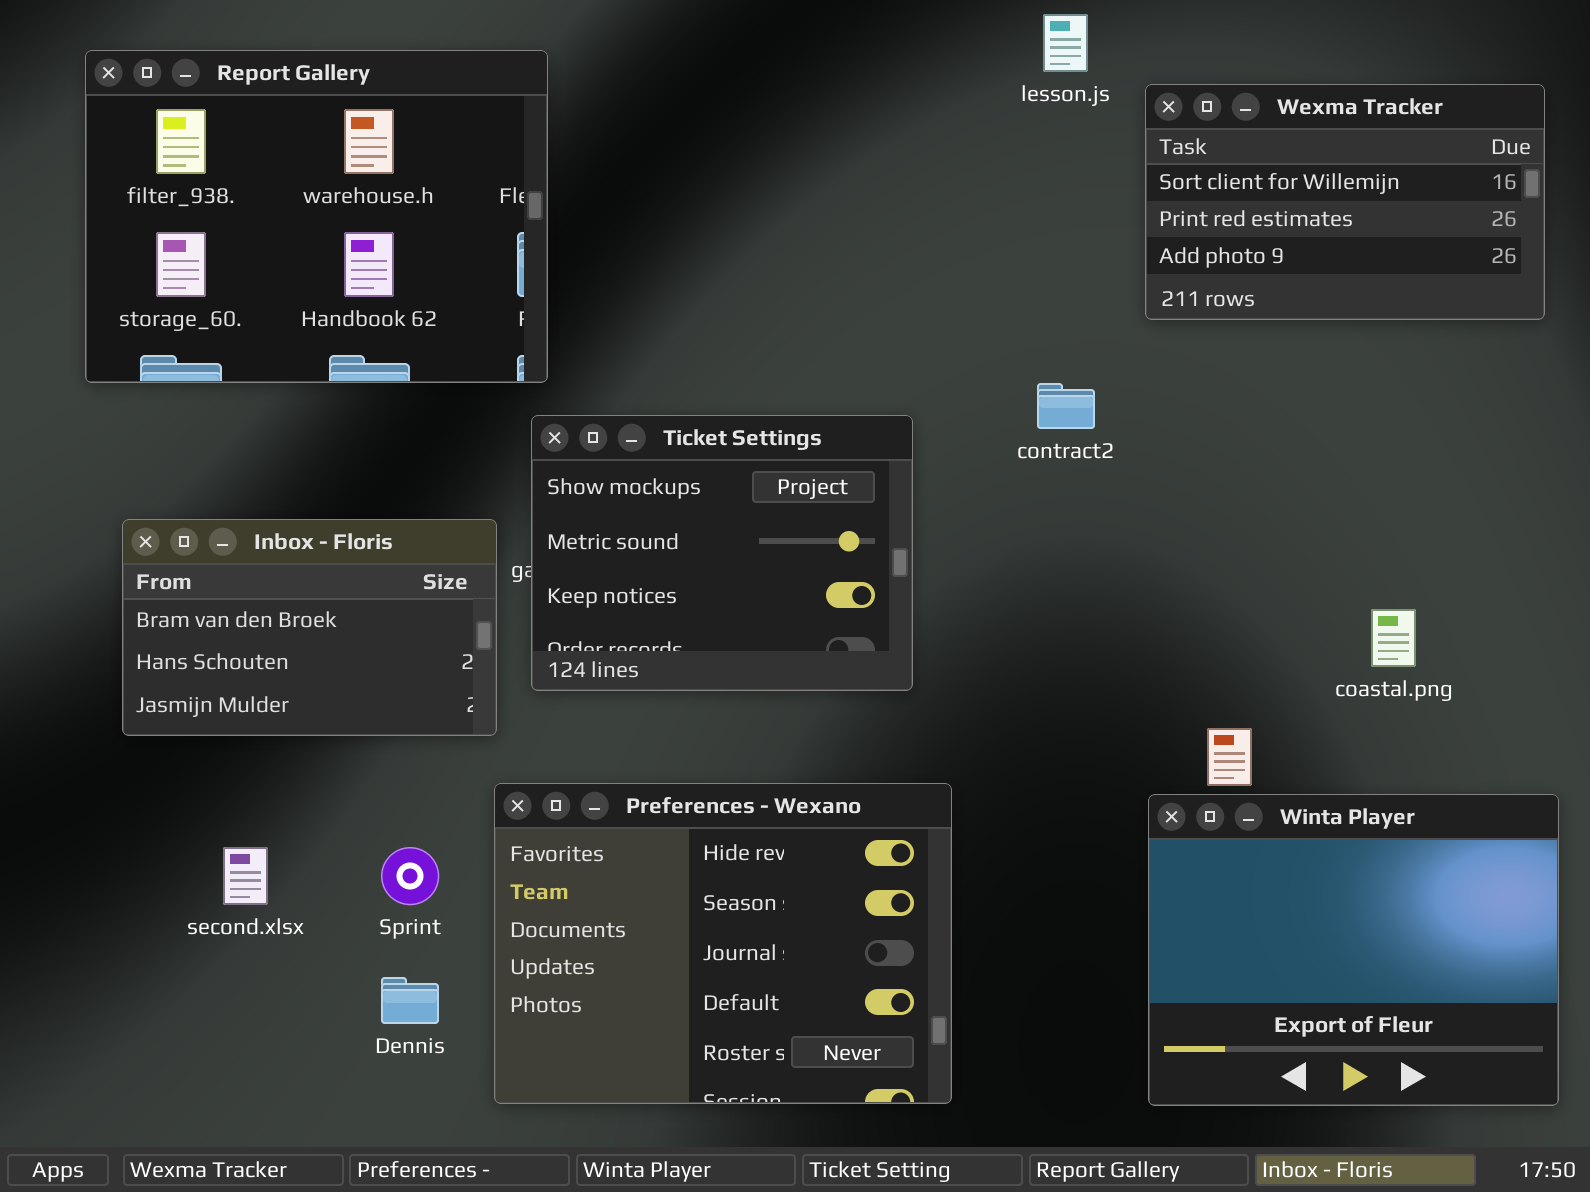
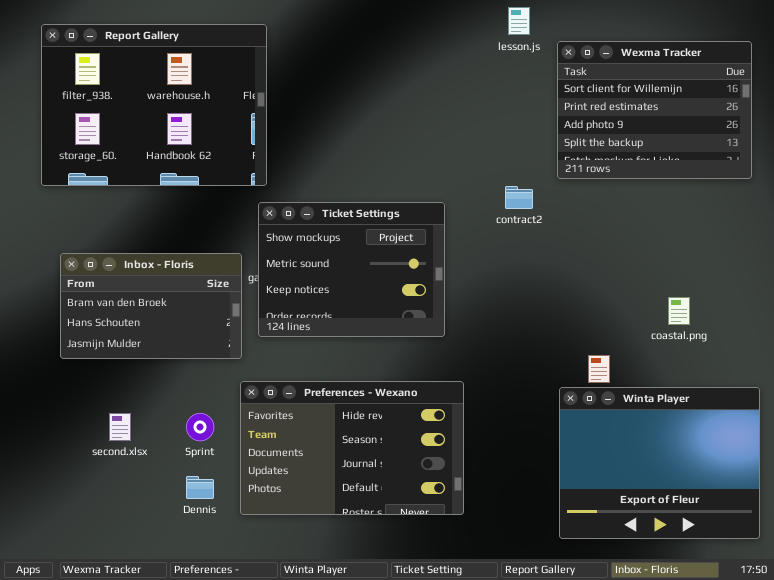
Wexma Tracker: [1145,84,1545,320] -> [557,41,752,179], resized
Preferences - Wexano: [494,783,952,1104] -> [240,381,464,515], resized

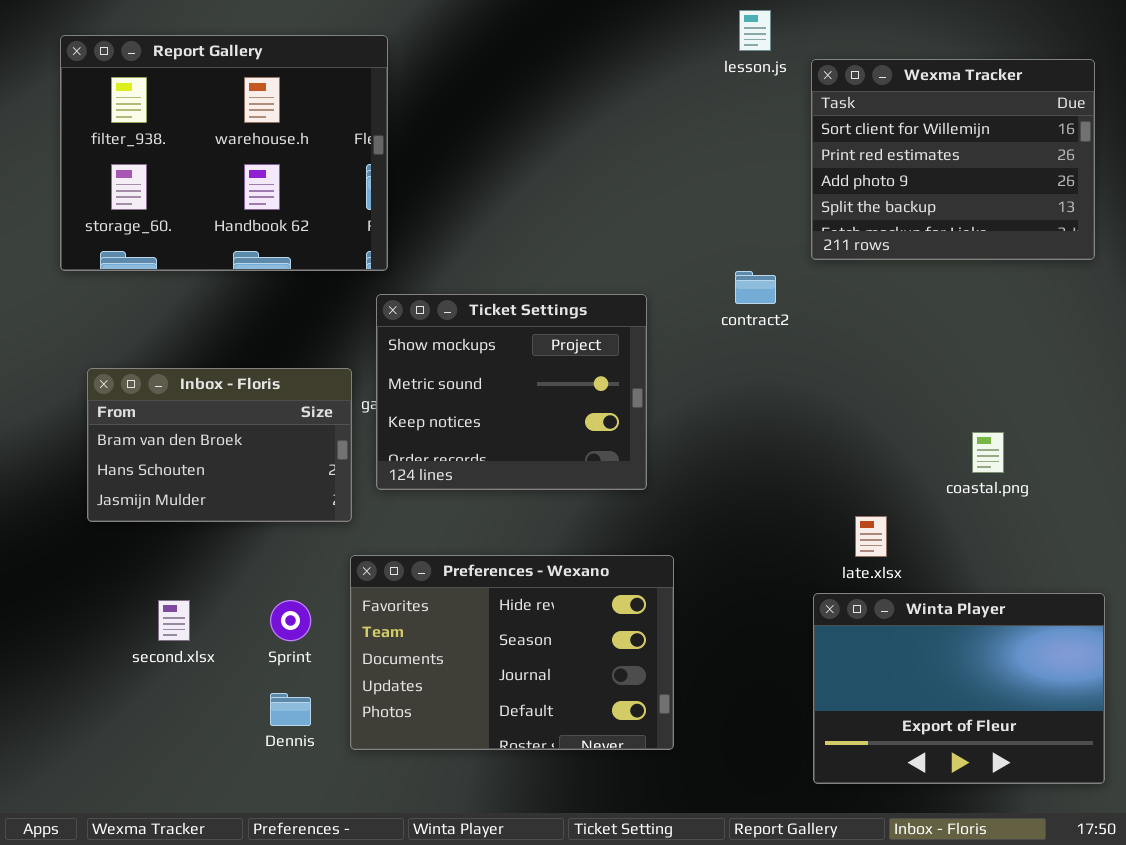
Winta Player: [559,387,760,539] -> [813,593,1105,784], resized

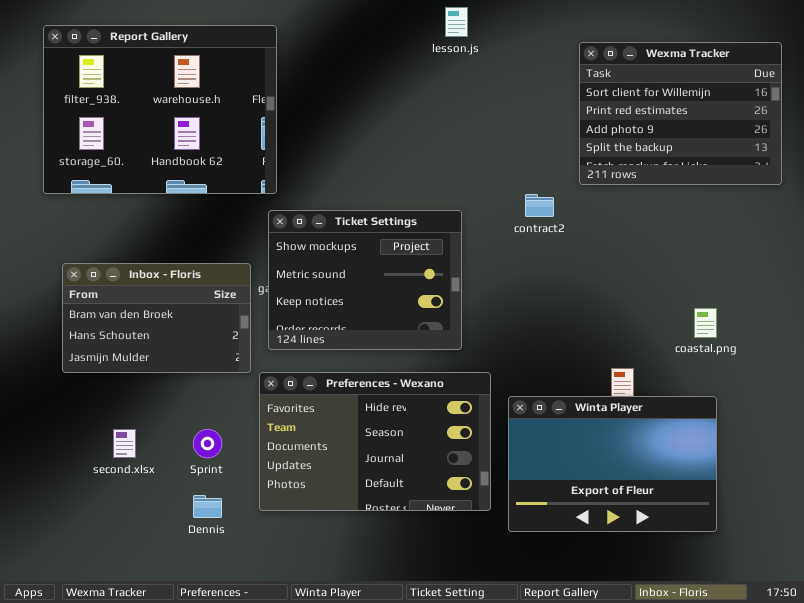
lesson.js: [739,10,771,51] -> [445,7,468,37], moved
Preferences - Wexano: [350,555,674,750] -> [259,372,491,511], moved
Winta Player: [813,593,1105,784] -> [508,396,717,532], moved

